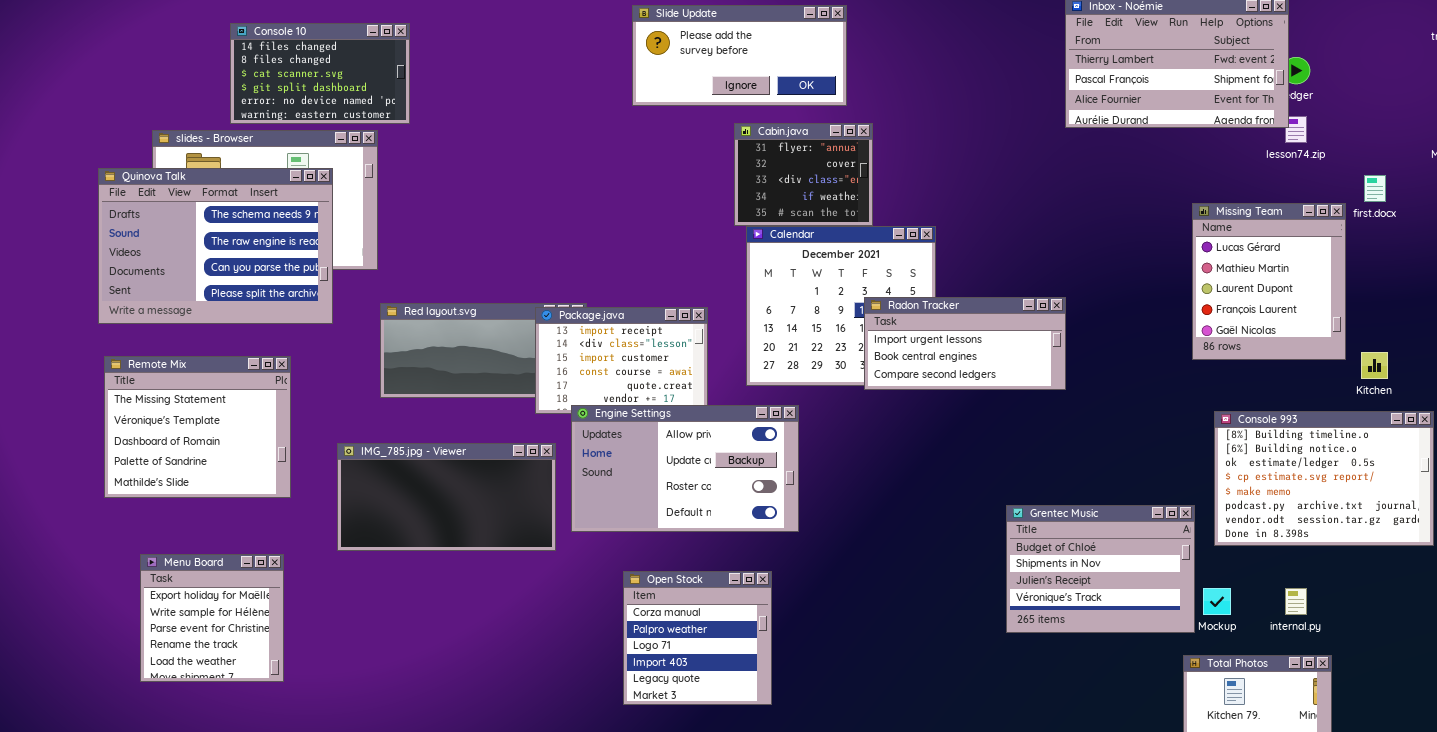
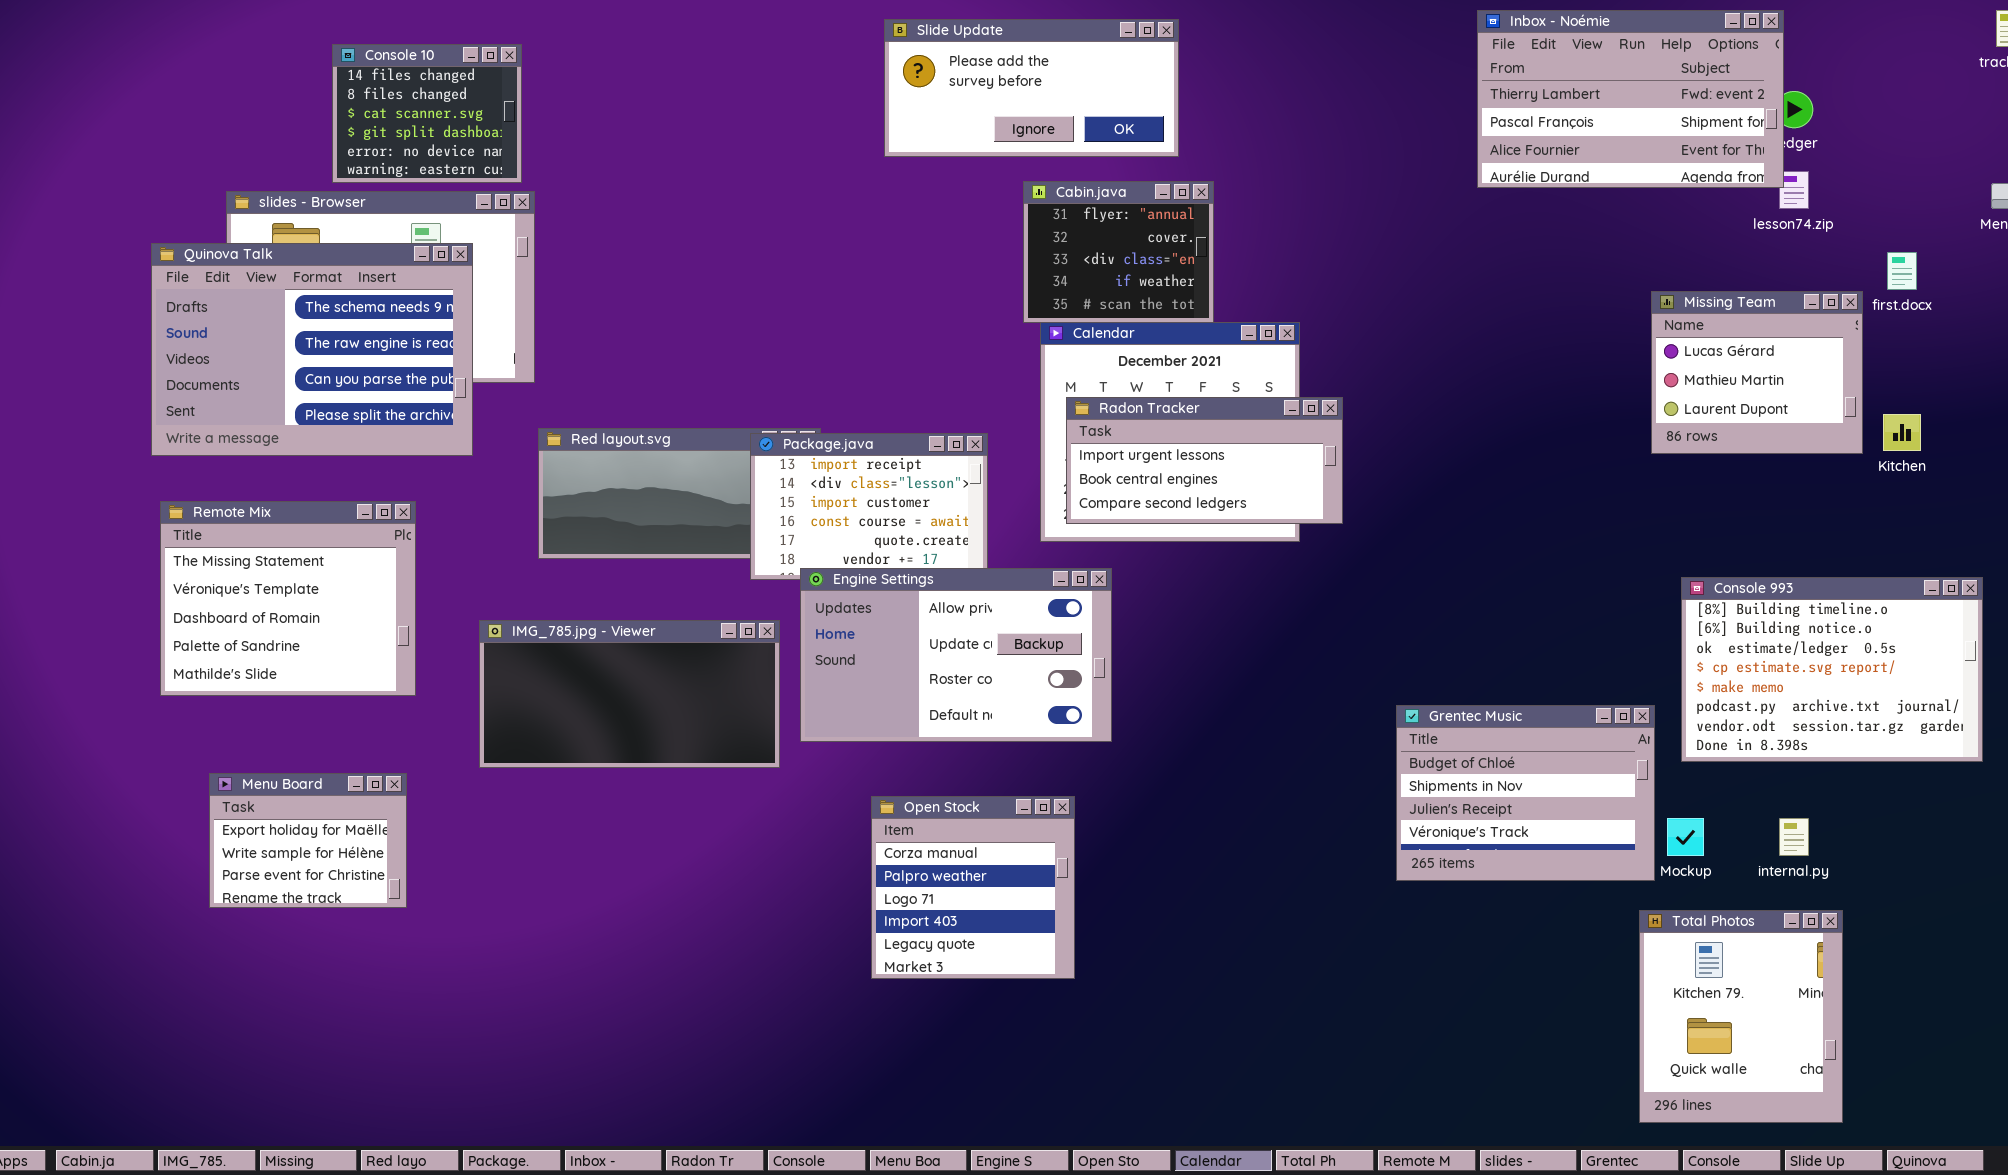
Console 10: [230,23,410,124] -> [332,44,522,183], resized
Missing Team: [1192,203,1346,360] -> [1651,291,1863,454], resized
Radon Tracker: [864,297,1066,390] -> [1066,397,1343,524], moved
Kitchen: [1361,352,1388,379] -> [1883,414,1921,451], moved
Menu Board: [140,554,284,682] -> [209,773,407,908], resized

